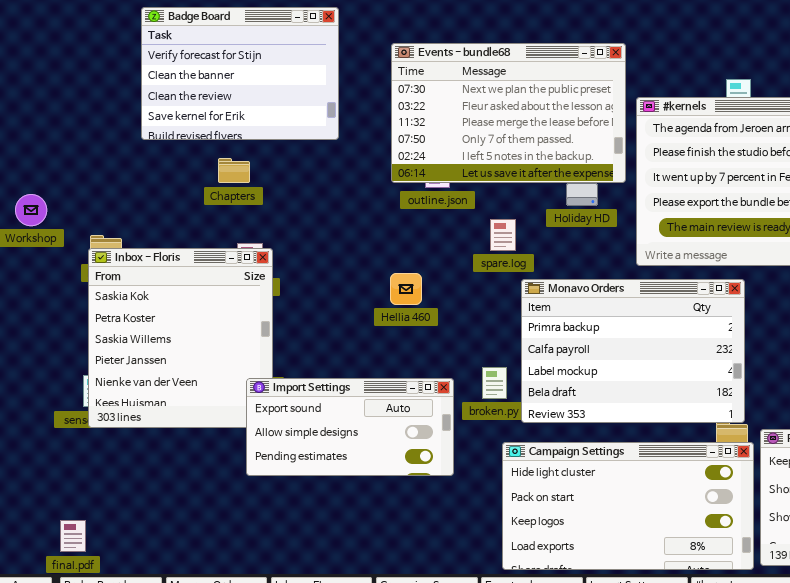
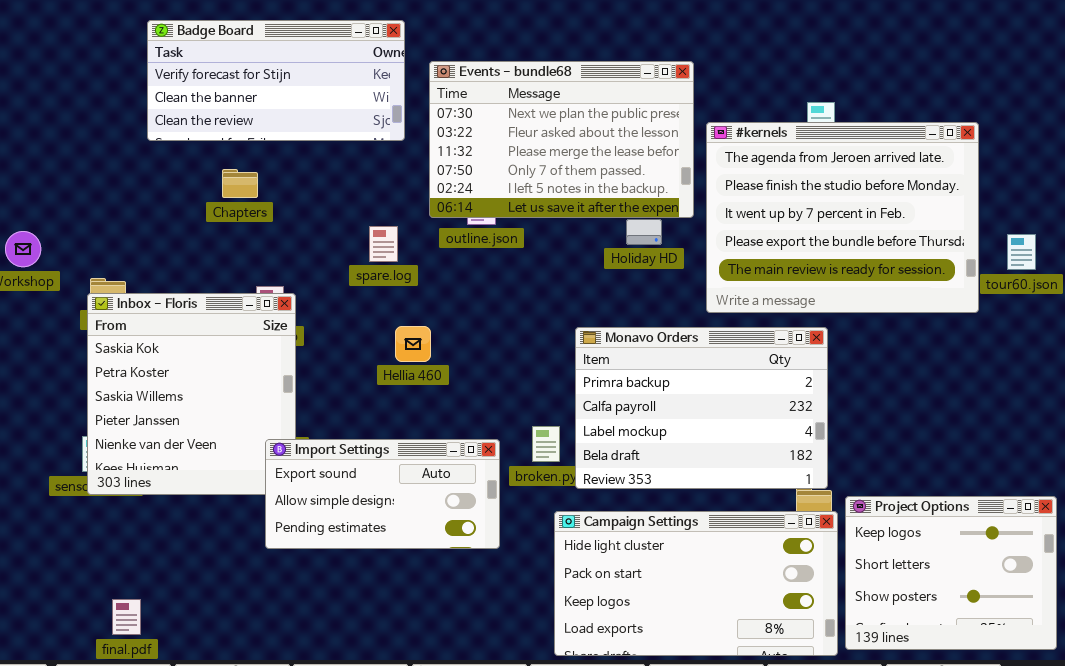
Badge Board: [141,7,339,140] -> [147,20,405,141], resized
Chapters: [218,158,250,183] -> [222,169,258,198], moved
spare.log: [490,219,516,251] -> [369,226,398,262], moved
Hellia 460: [390,273,422,305] -> [395,326,431,362], moved
final.pdf: [60,520,86,552] -> [112,599,141,635], moved

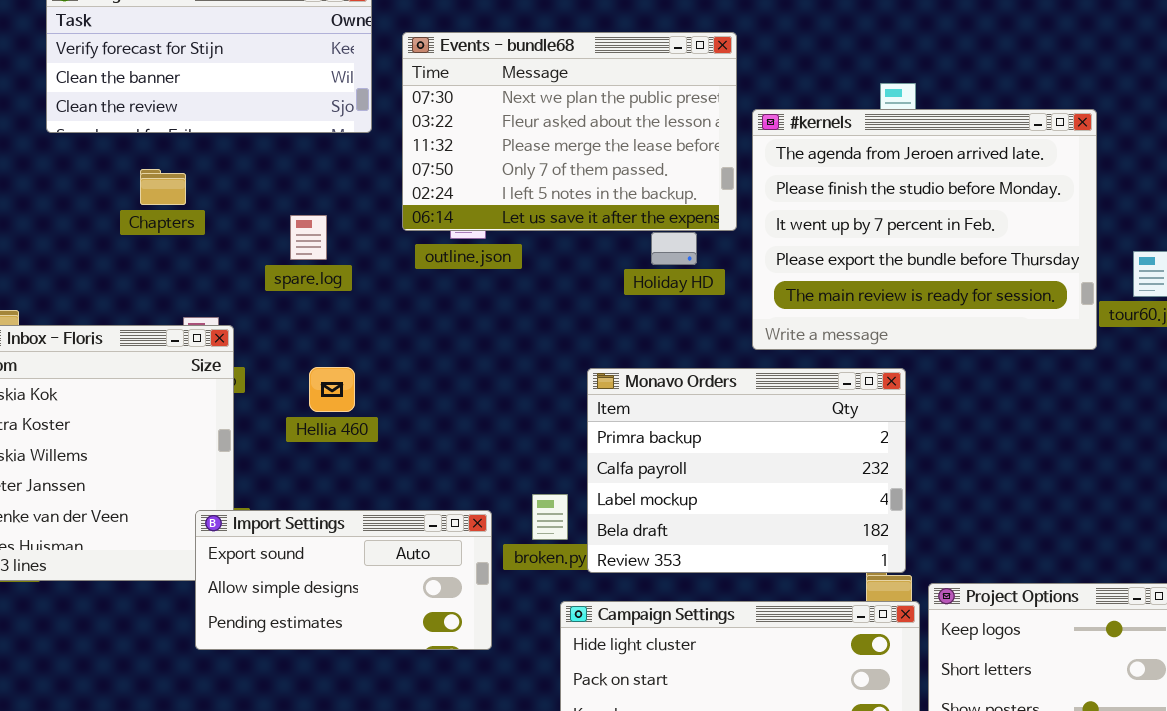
spare.log: [369,226,398,262] -> [290,215,327,260], moved
Hellia 460: [395,326,431,362] -> [309,367,355,412], moved

